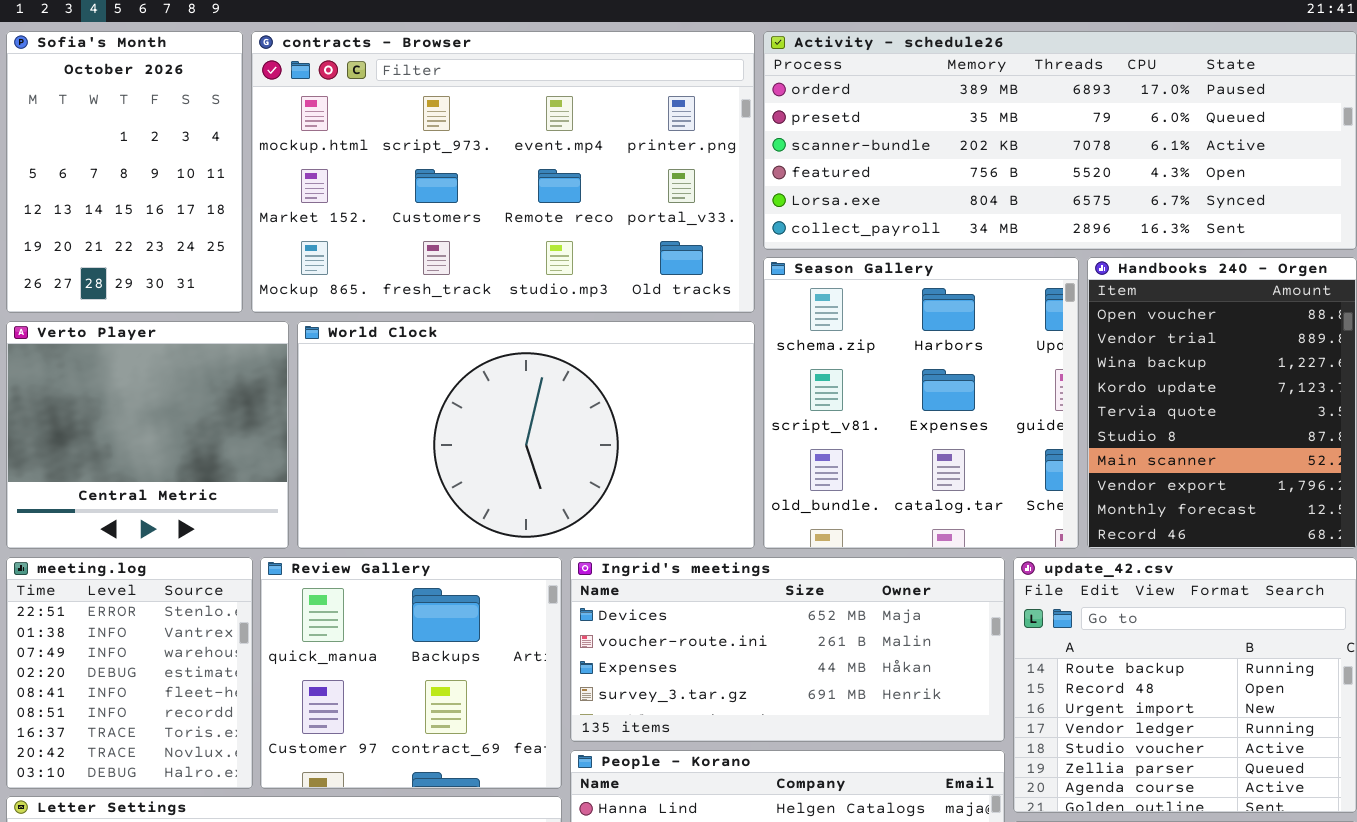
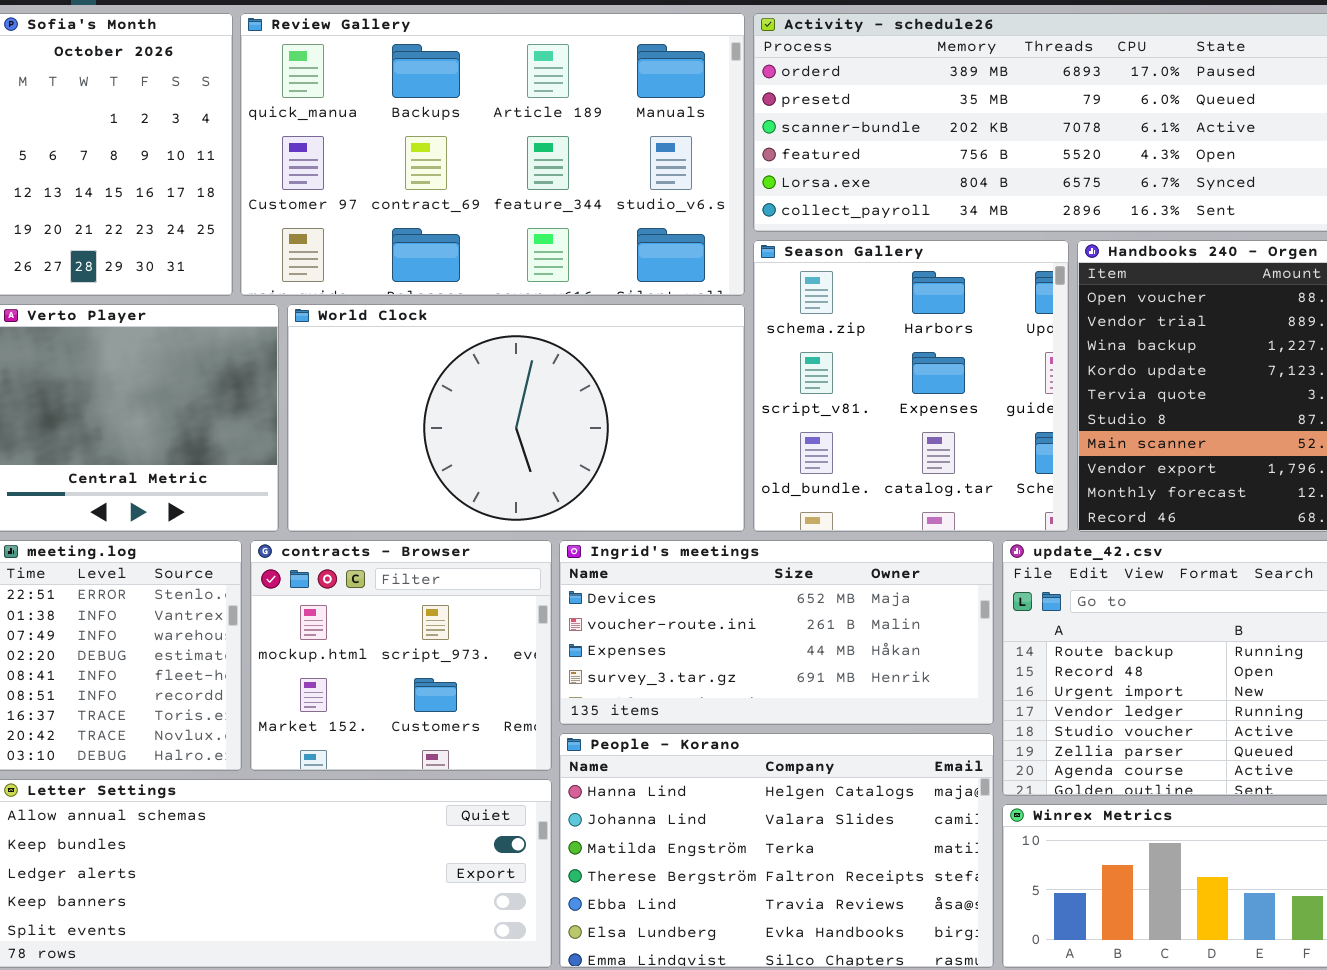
contracts - Browser: [251,31,755,313] -> [250,540,552,771], moved, resized
Review Gallery: [260,557,562,789] -> [240,13,745,296], moved, resized

